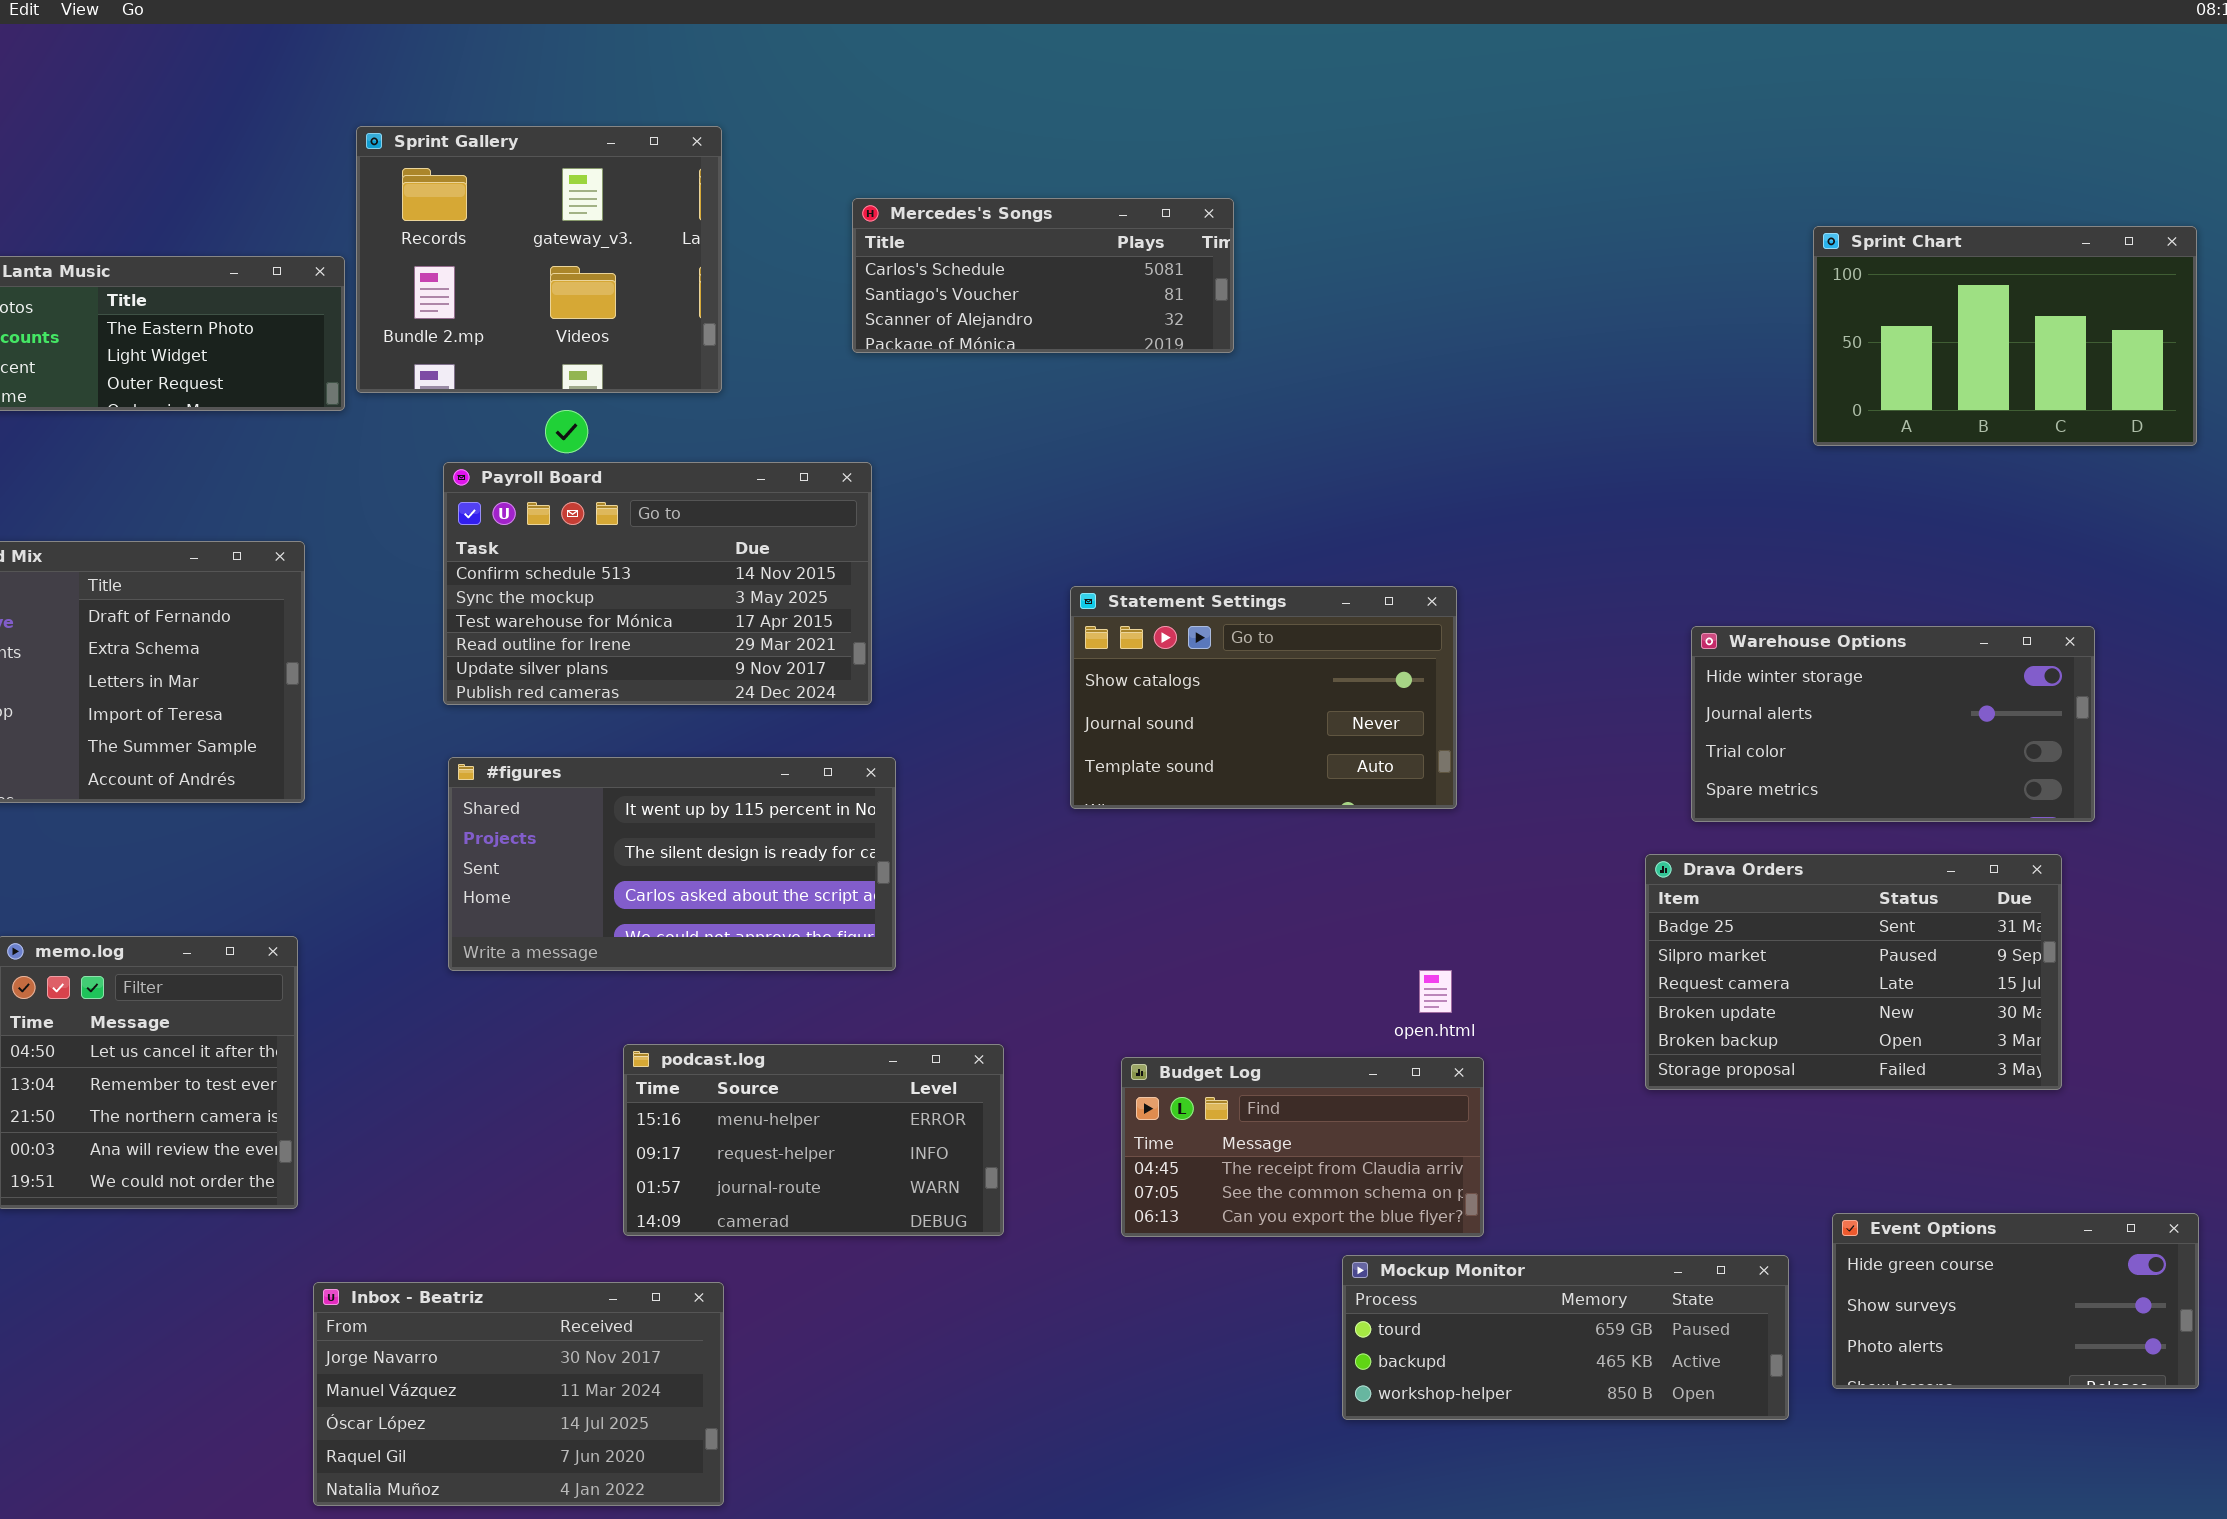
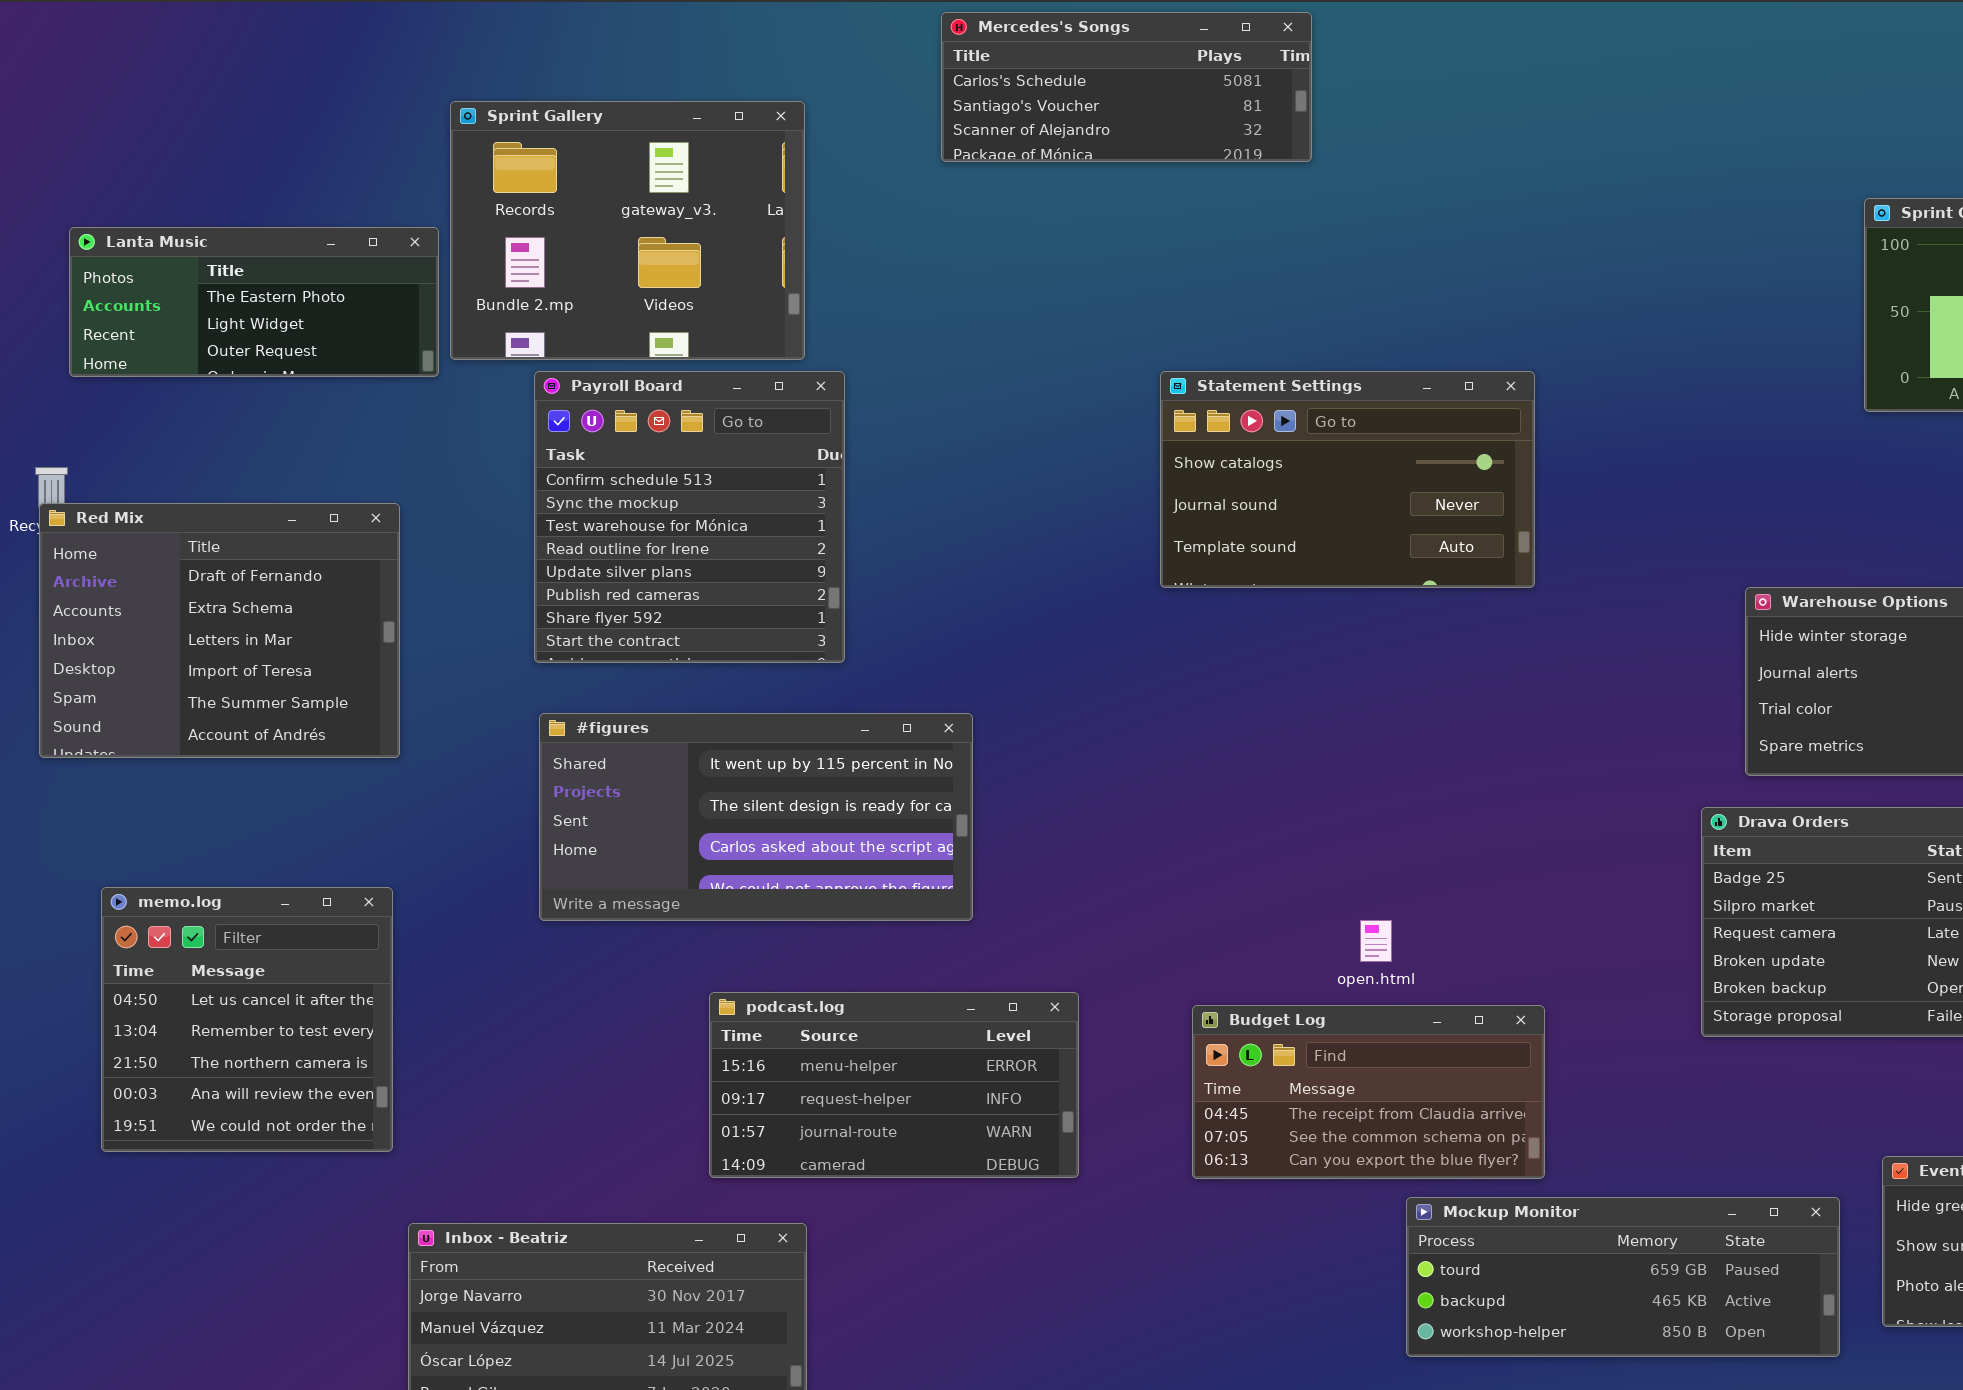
Mercedes's Songs: [852,198,1234,353] -> [941,12,1312,162], moved
Payroll Board: [443,462,872,705] -> [534,371,845,663], resized
Statement Settings: [1070,586,1457,809] -> [1160,371,1535,588], moved
open.html: [1419,970,1452,1013] -> [1360,920,1392,962], moved

